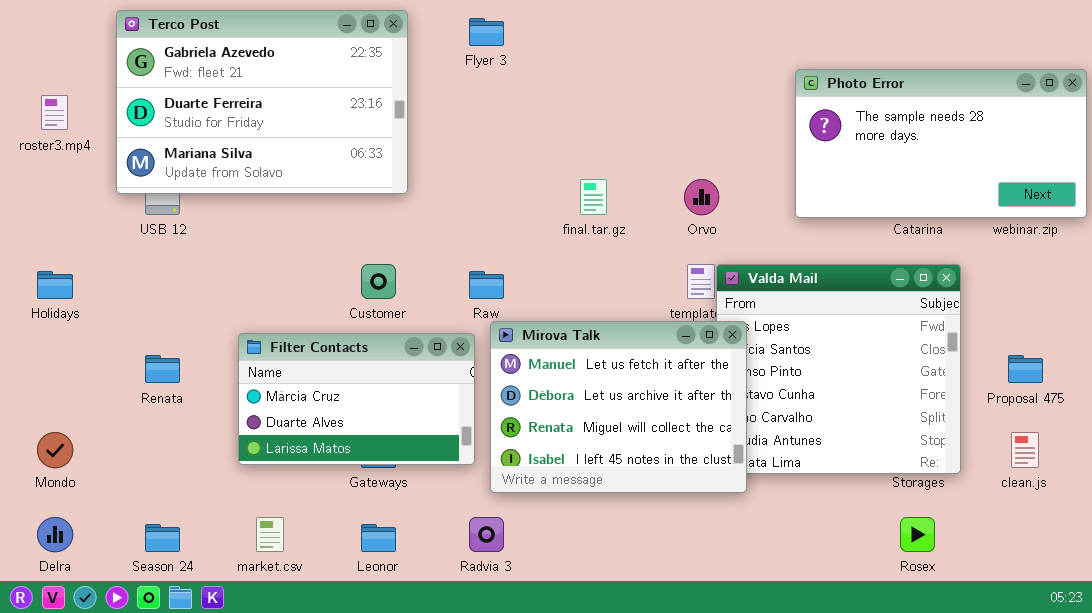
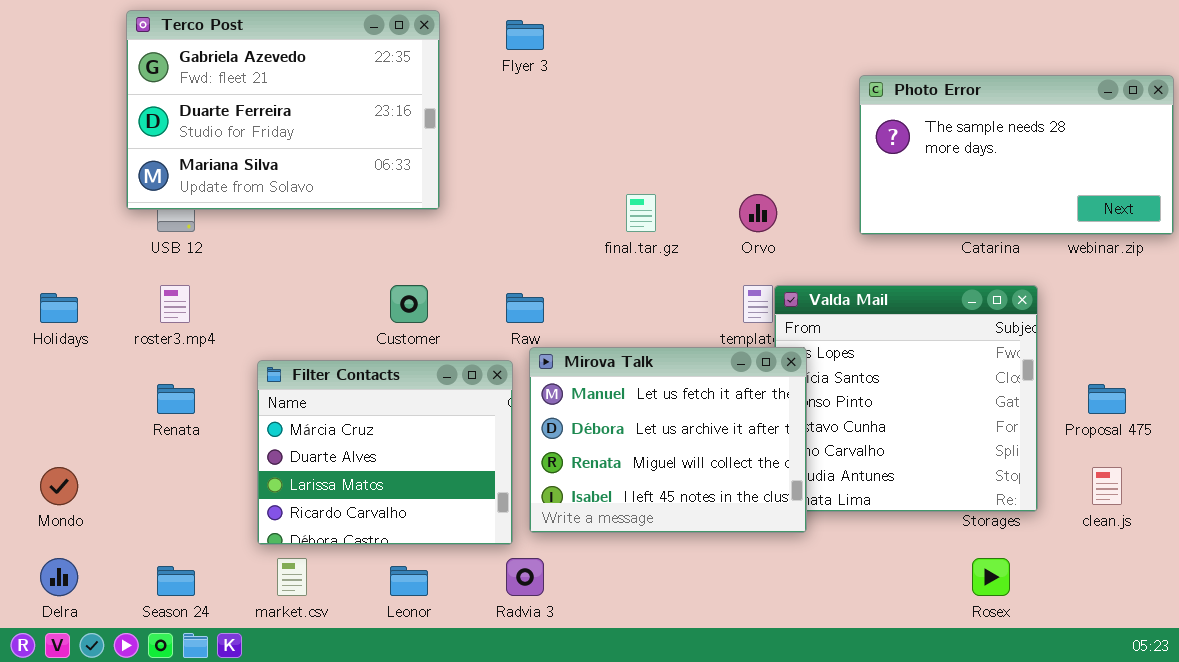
roster3.mp4: [41,95,68,130] -> [160,285,190,323], moved
Filter Contacts: [238,333,475,465] -> [257,360,513,545], resized

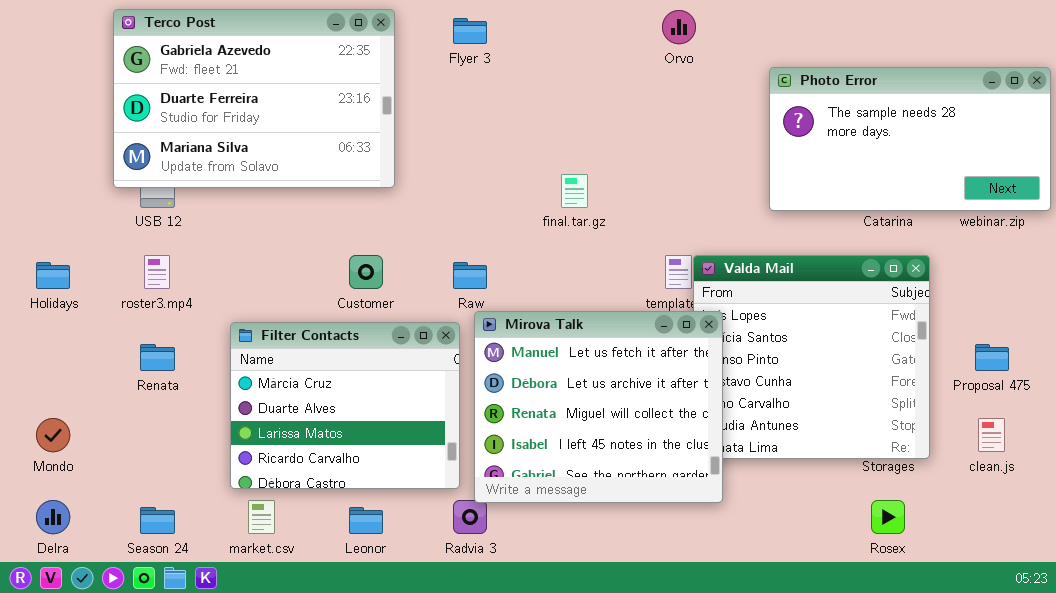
Orvo: [739,194,777,232] -> [662,10,696,44], moved
Mirova Talk: [529,347,807,533] -> [474,311,723,503], resized

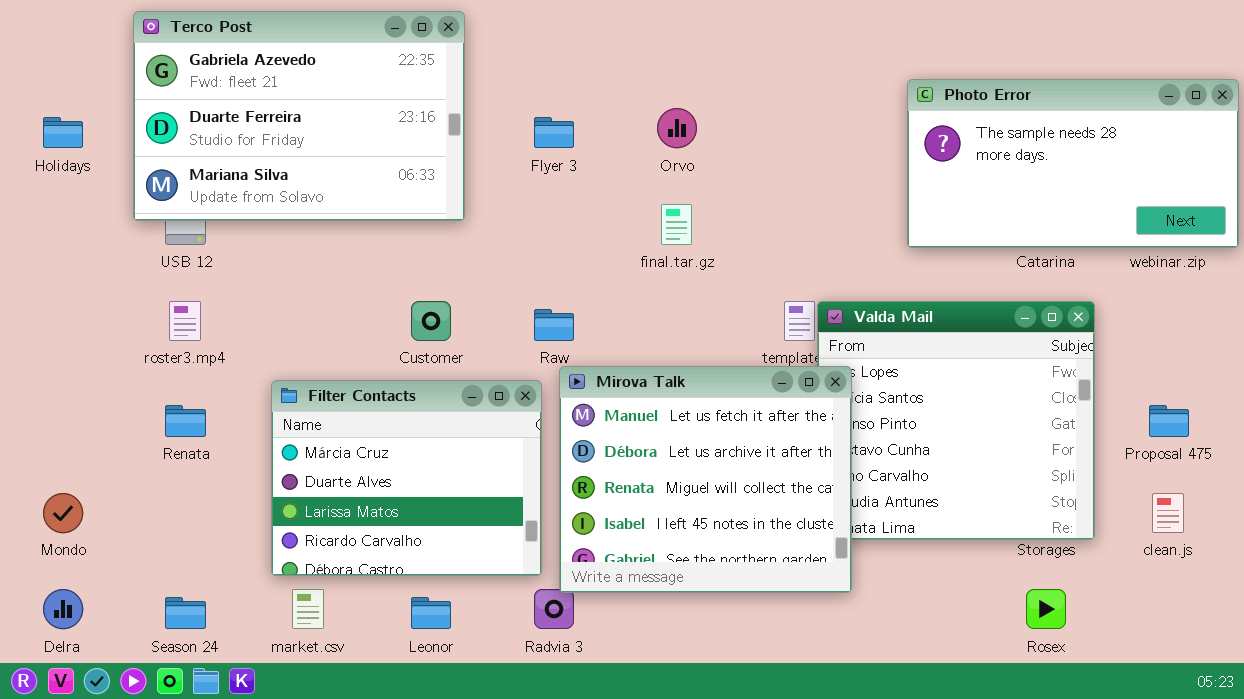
Orvo: [662,10,696,44] -> [657,108,697,148], moved
Flyer 3: [453,18,487,44] -> [534,117,574,148], moved
Holidays: [36,262,70,289] -> [43,117,83,148], moved

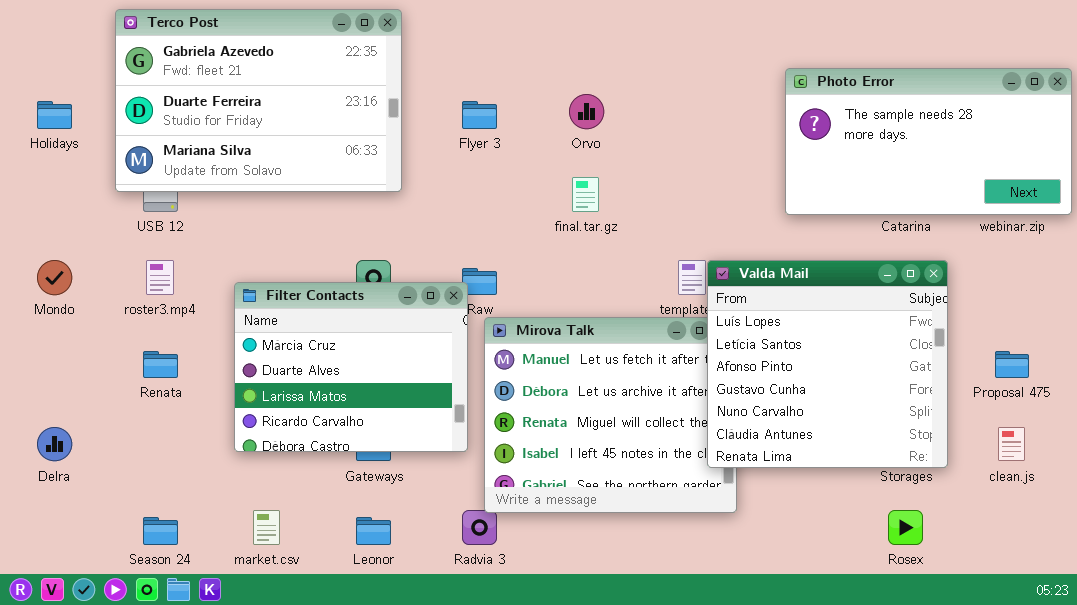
Valda Mail: [817,301,1095,540] -> [707,260,948,468], raised
Filter Contacts: [271,380,542,576] -> [234,282,468,452], moved
Mondo: [43,493,83,533] -> [37,260,72,295], moved
Delra: [43,589,83,629] -> [37,427,72,461], moved

